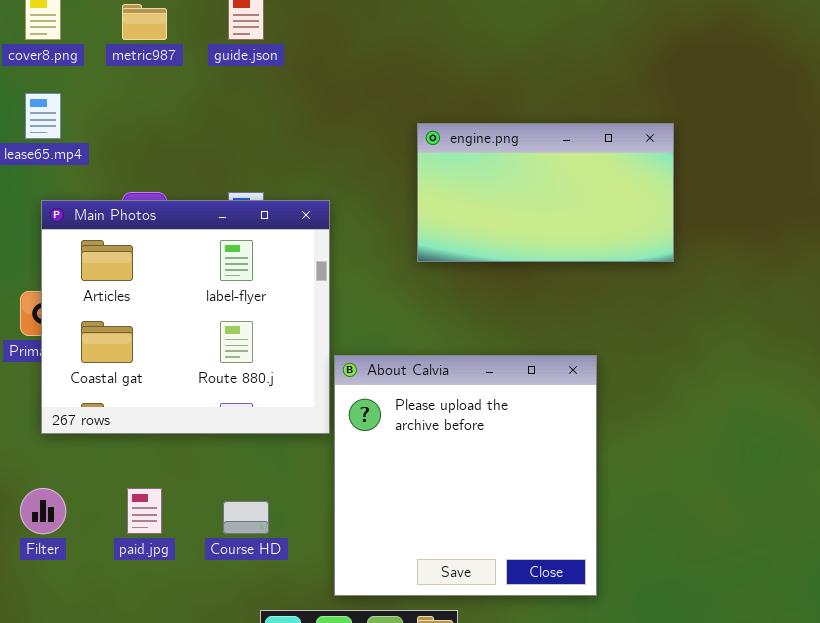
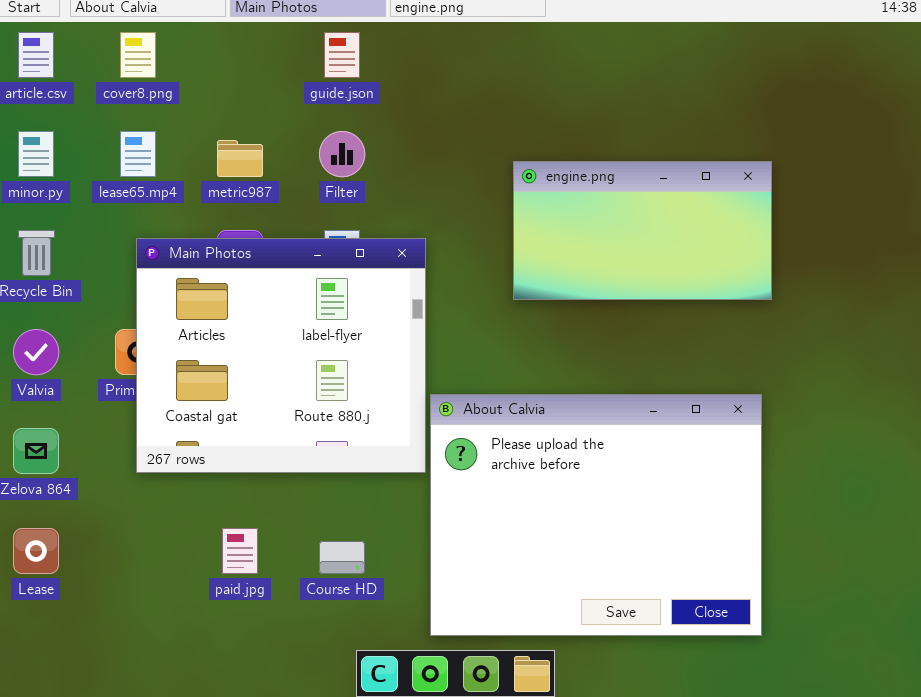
metric987: [122,4,167,40] -> [217,140,263,177], moved
About Calvia: [334,355,597,596] -> [430,394,762,636], resized
Filter: [20,488,66,534] -> [319,131,365,177], moved

